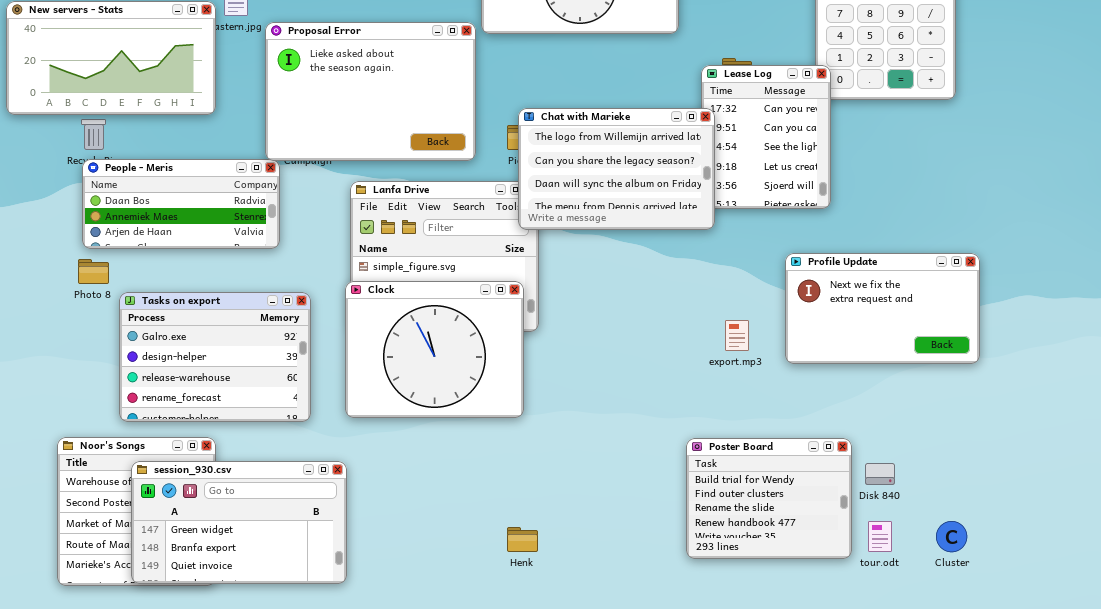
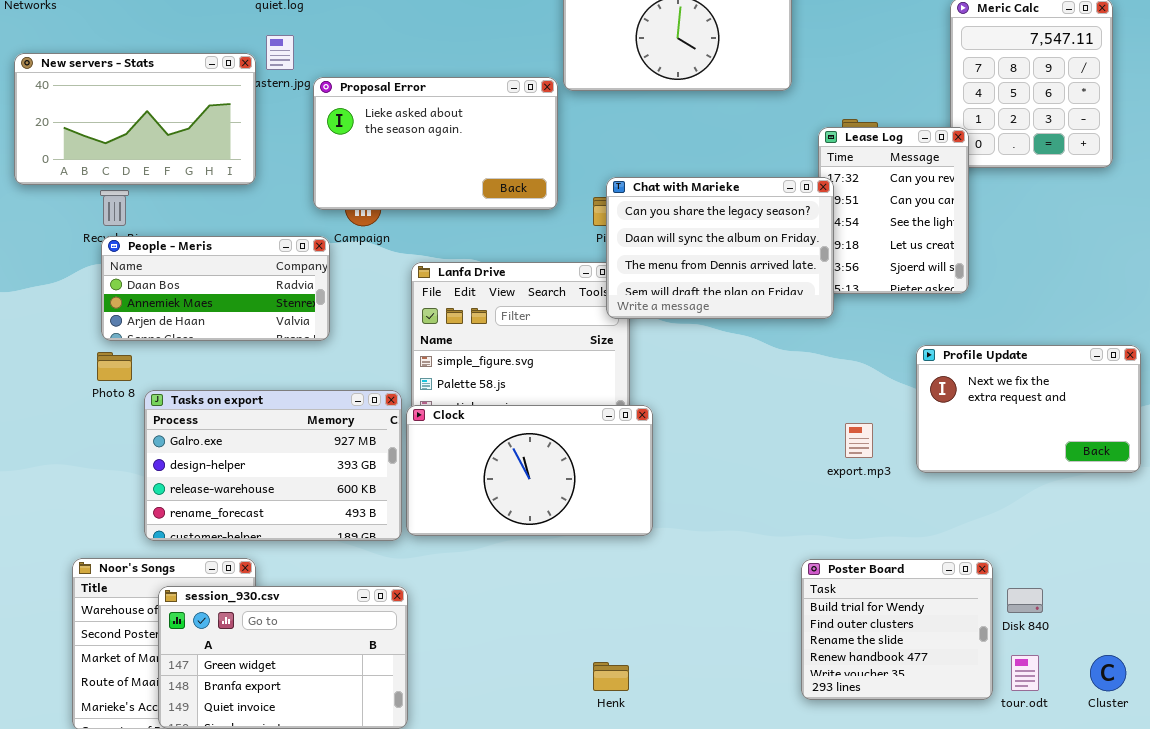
Proposal Error: [265,22,476,161] -> [313,77,558,210], resized
Chat with Marieke: [518,108,715,230] -> [606,177,834,319], scrolled down 1 row
Clock: [345,281,524,418] -> [406,405,653,536], resized
Tasks on export: [119,292,311,422] -> [144,390,402,541], resized

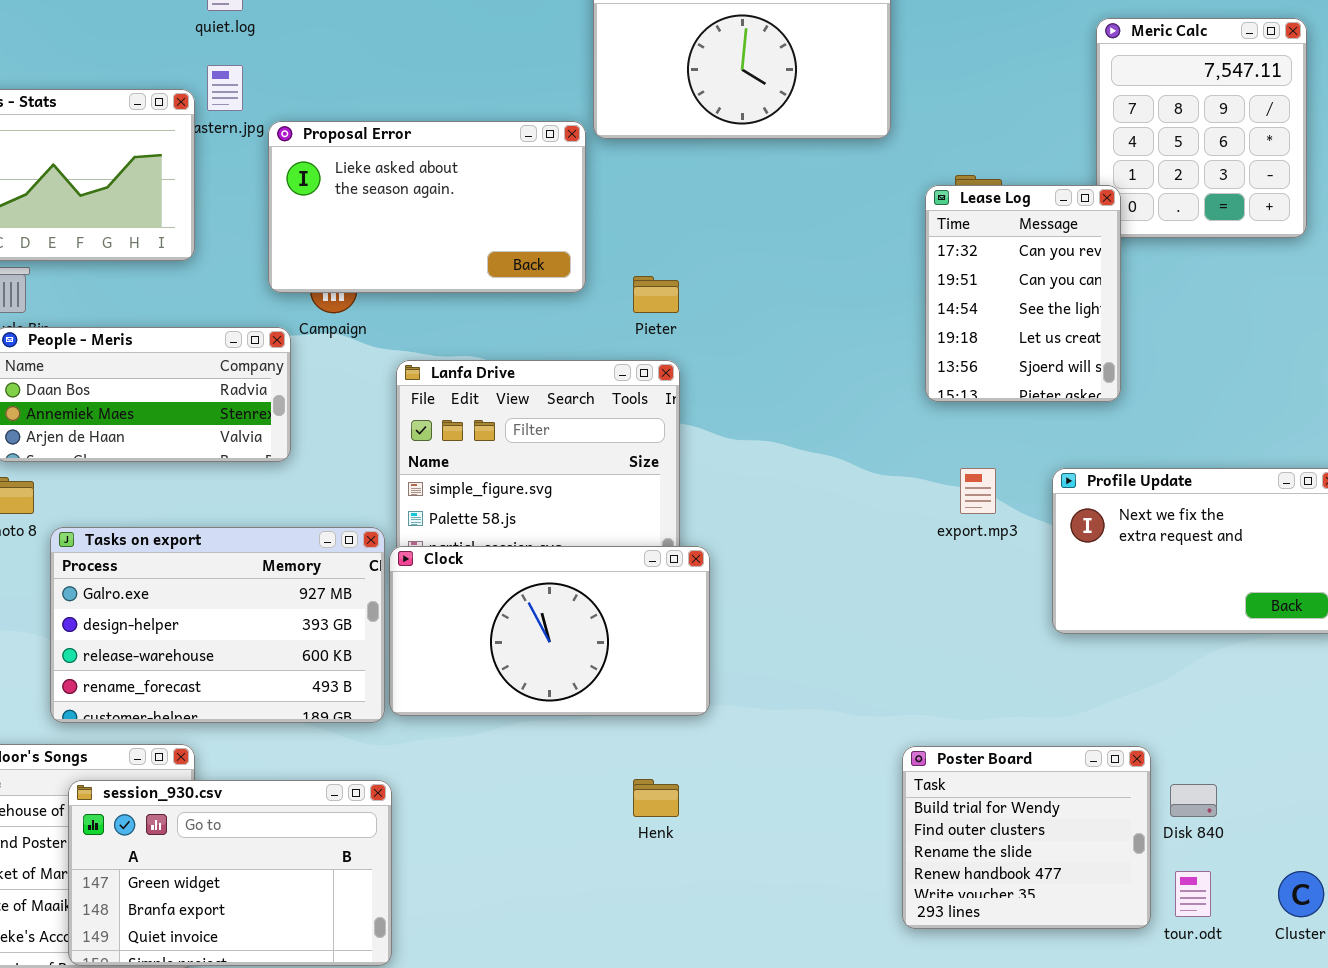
Chat with Marieke: [606,177,834,319] -> none, closed
export.mp3: [845,423,873,458] -> [960,468,996,514], moved
Henk: [593,662,629,691] -> [633,779,679,817], moved

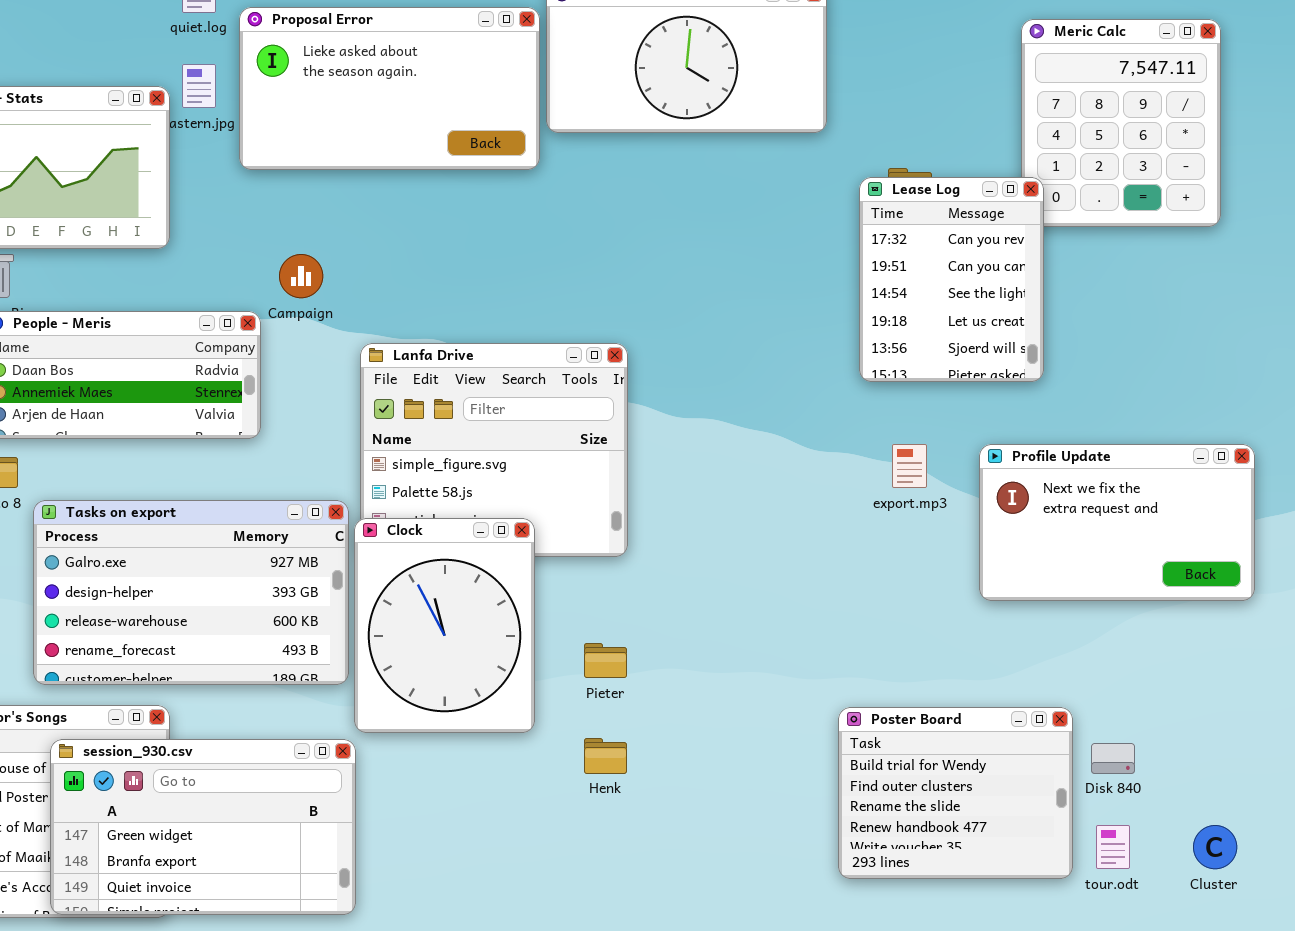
Proposal Error: [268,121,586,293] -> [239,7,540,170], moved
Pieter: [633,276,679,313] -> [584,643,627,678], moved
Clock: [389,546,710,716] -> [354,518,535,733], resized

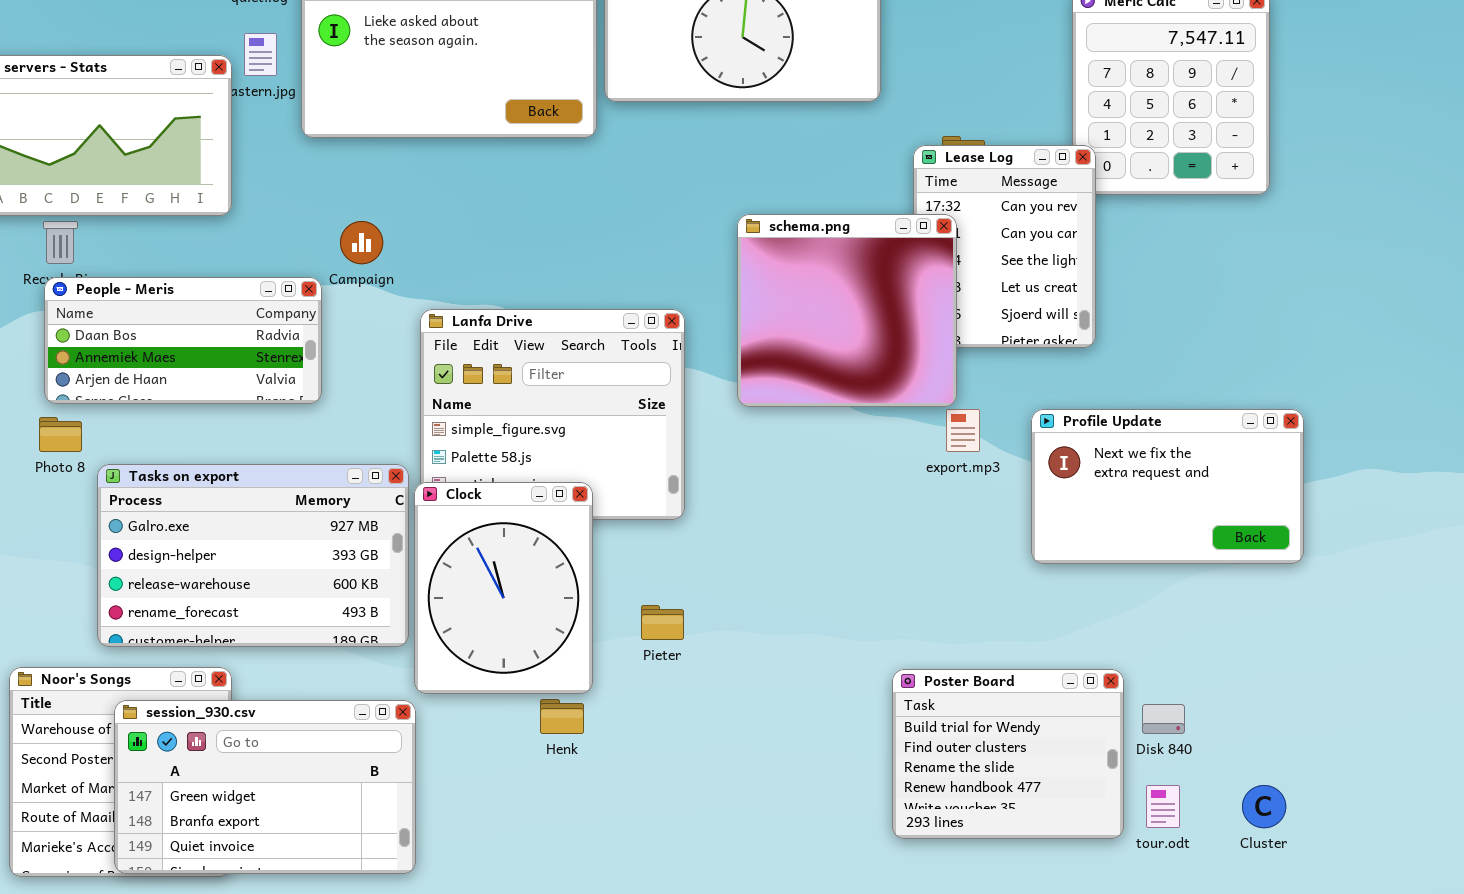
schema.png: none -> [737,214,957,407], opened
Henk: [584,738,627,774] -> [540,699,584,734], moved

